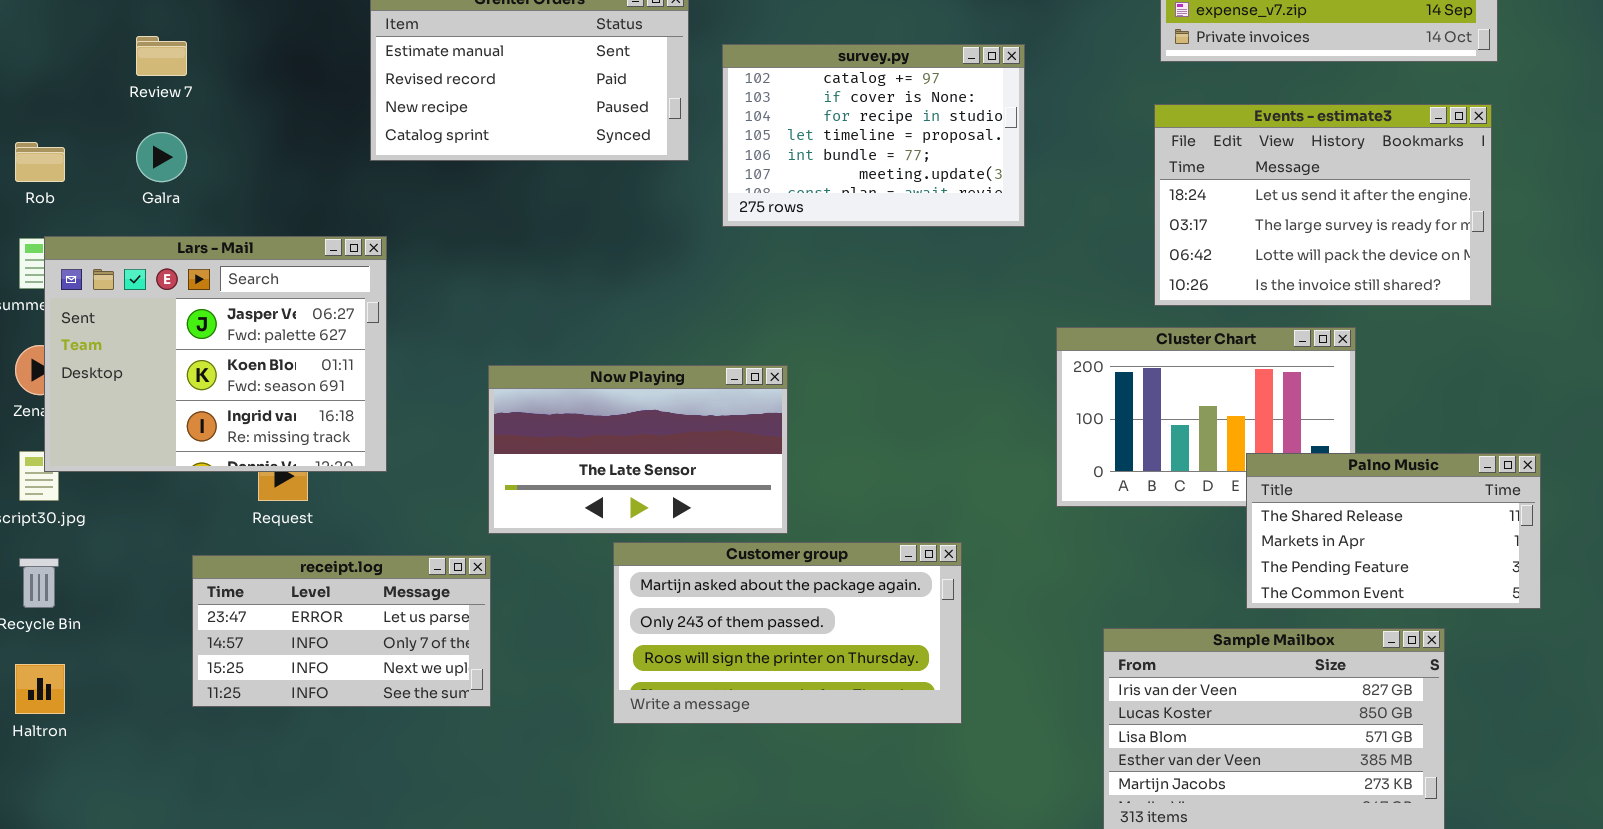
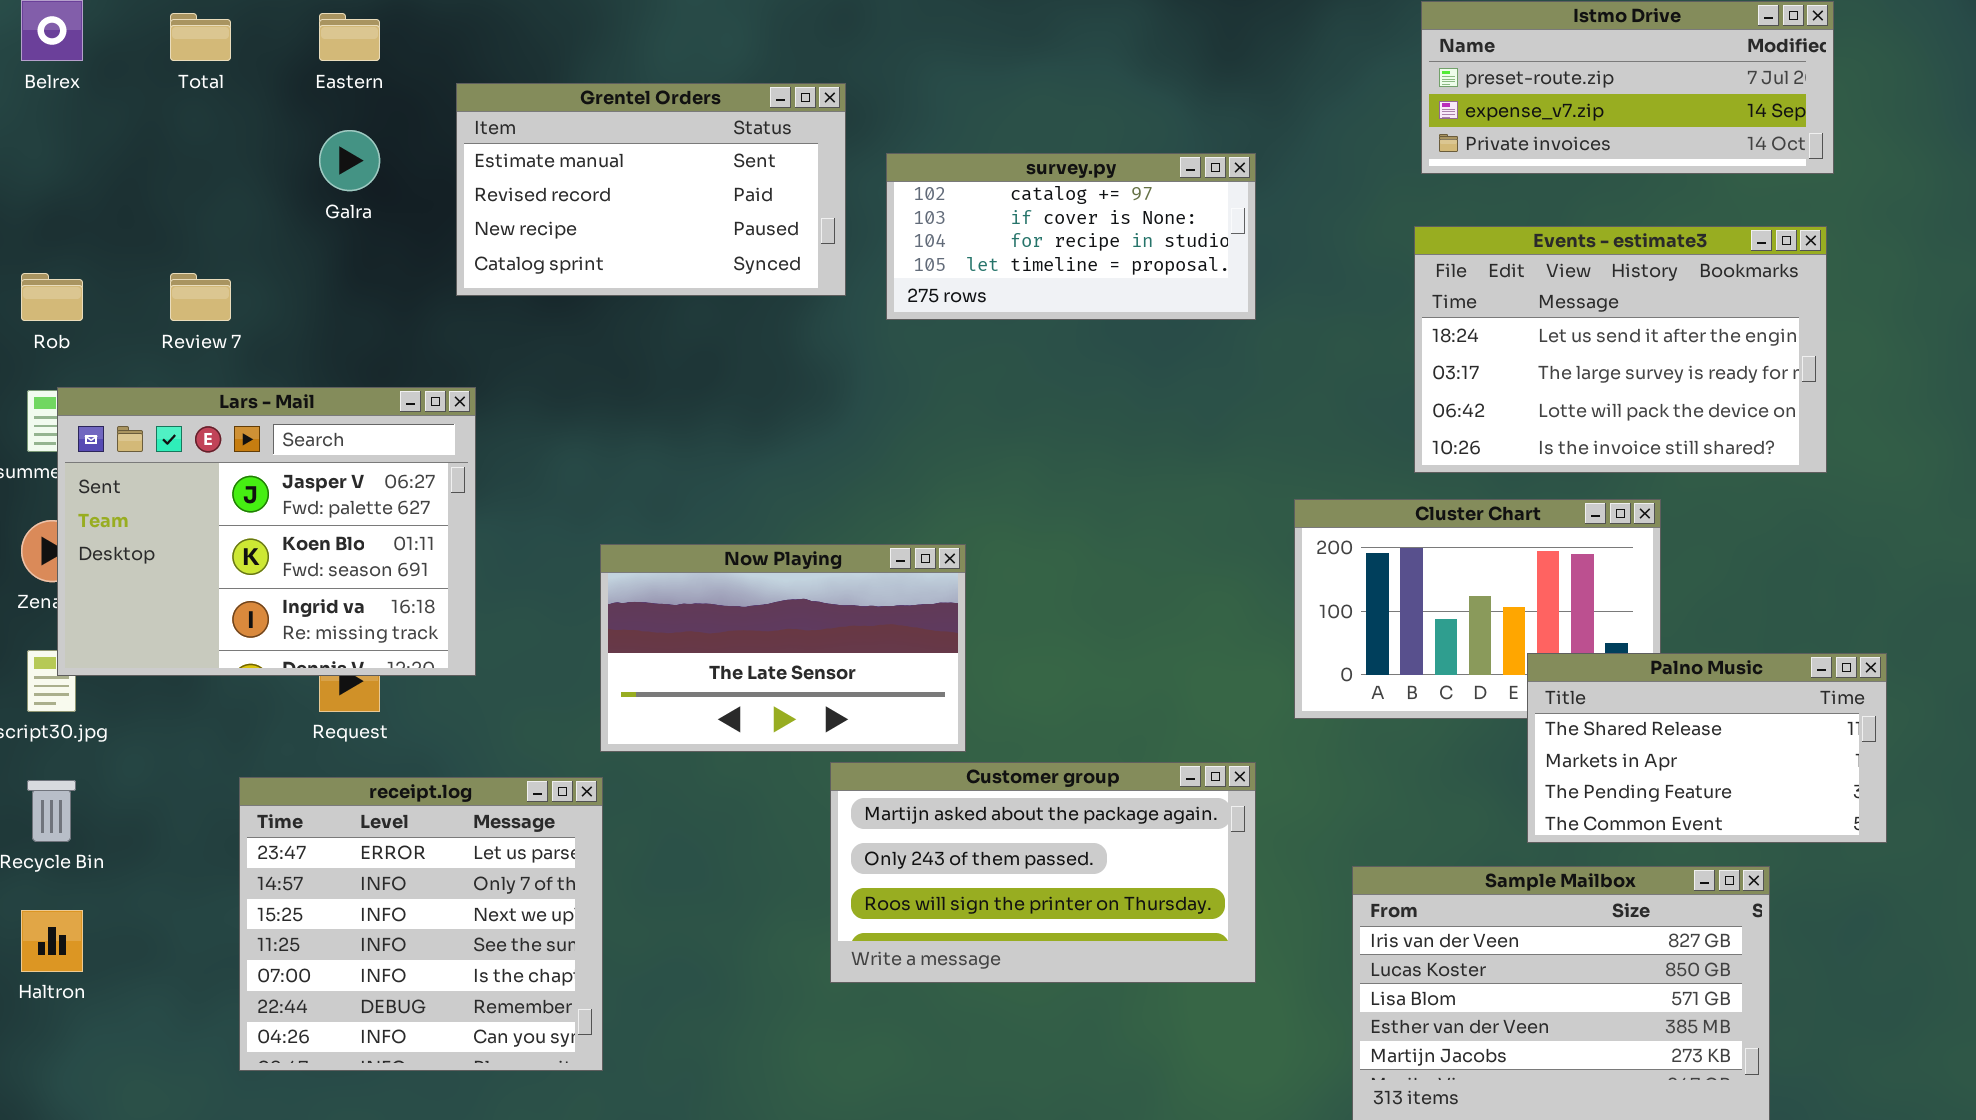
Review 7: [136,36,187,76] -> [170,273,231,321], moved
survey.py: [722,44,1025,227] -> [886,153,1256,320], resized
Galra: [136,132,187,182] -> [319,130,380,191], moved
Customer group: [613,542,962,724] -> [830,762,1256,983], moved
receipt.log: [192,555,491,707] -> [239,777,603,1071], resized

